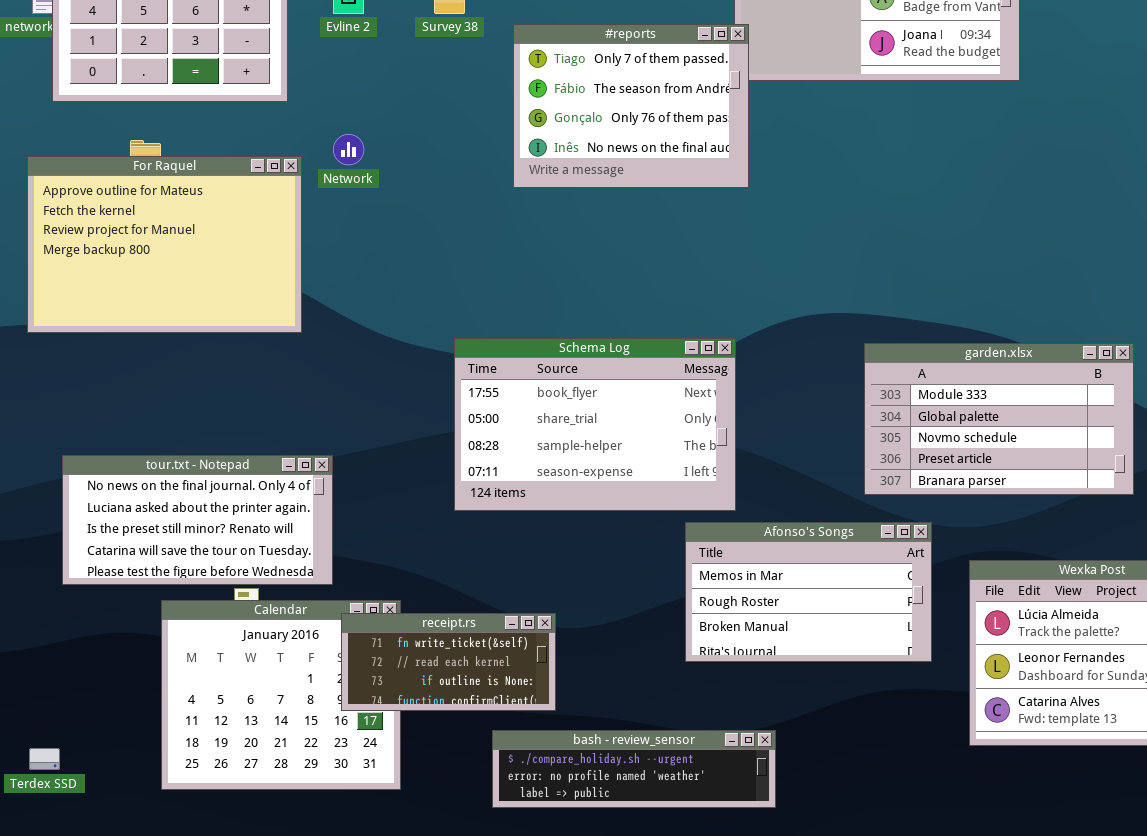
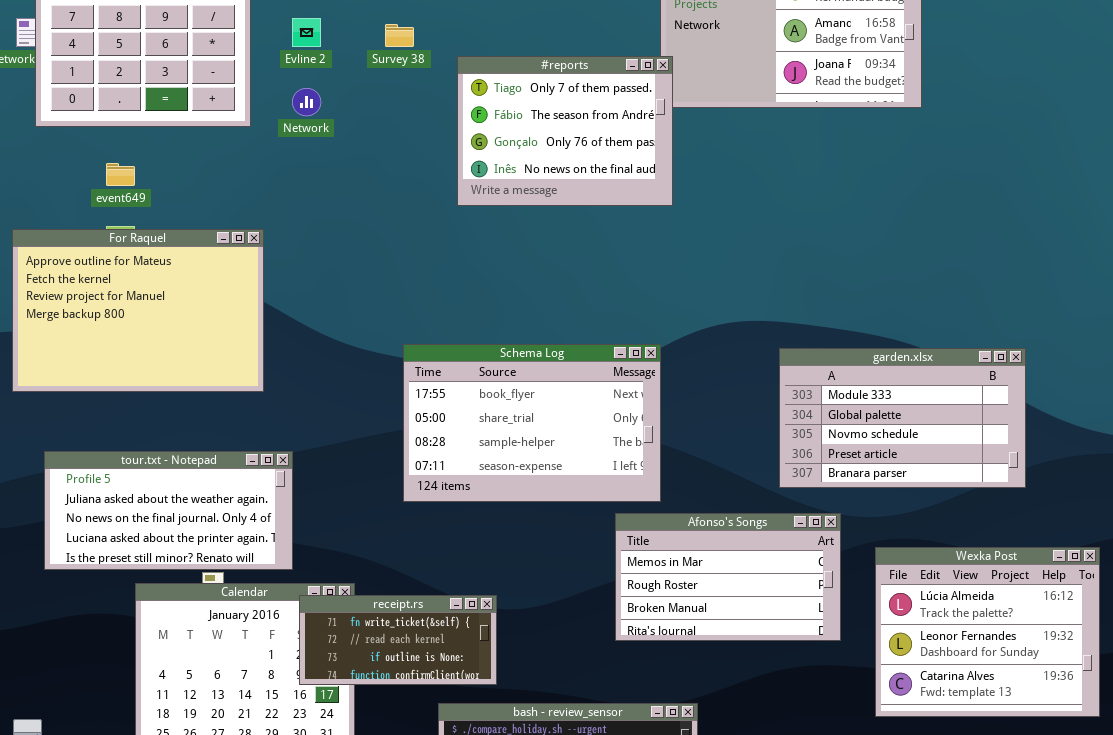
Network: [333,134,364,165] -> [292,88,321,116], moved
For Raquel: [27,156,302,333] -> [12,229,264,392], moved
tour.txt - Notepad: [62,455,333,585] -> [44,451,293,570], scrolled up 2 rows

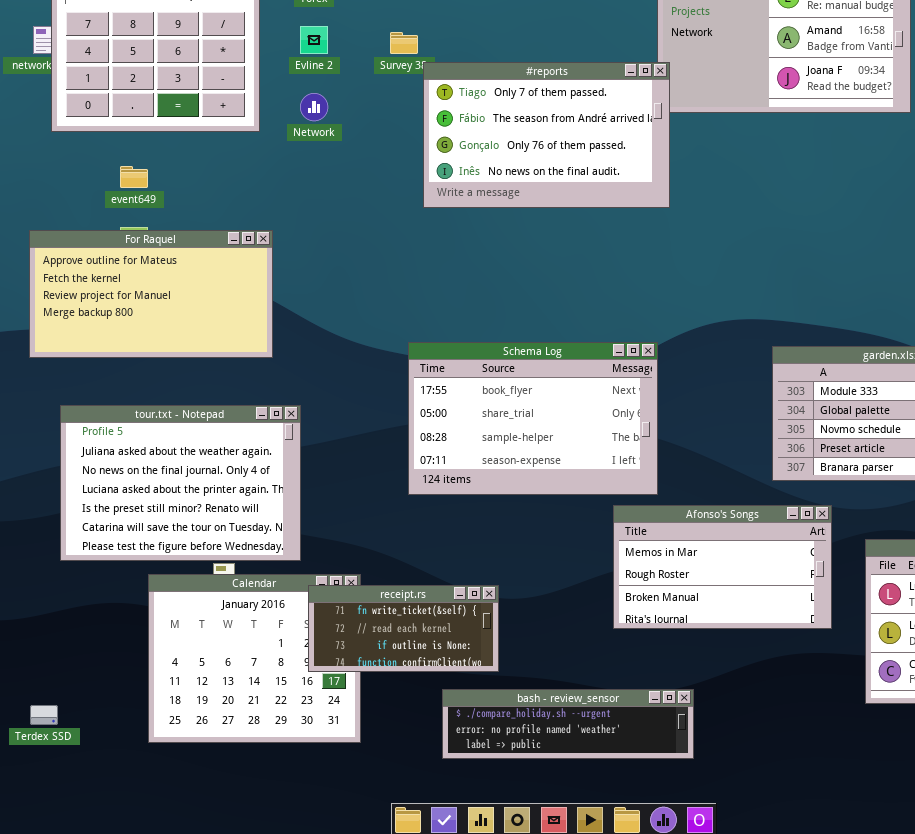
#reports: [457,56,673,206] -> [423,62,670,208], resized
For Raquel: [12,229,264,392] -> [29,230,273,358], resized
tour.txt - Notepad: [44,451,293,570] -> [60,405,301,561], resized

